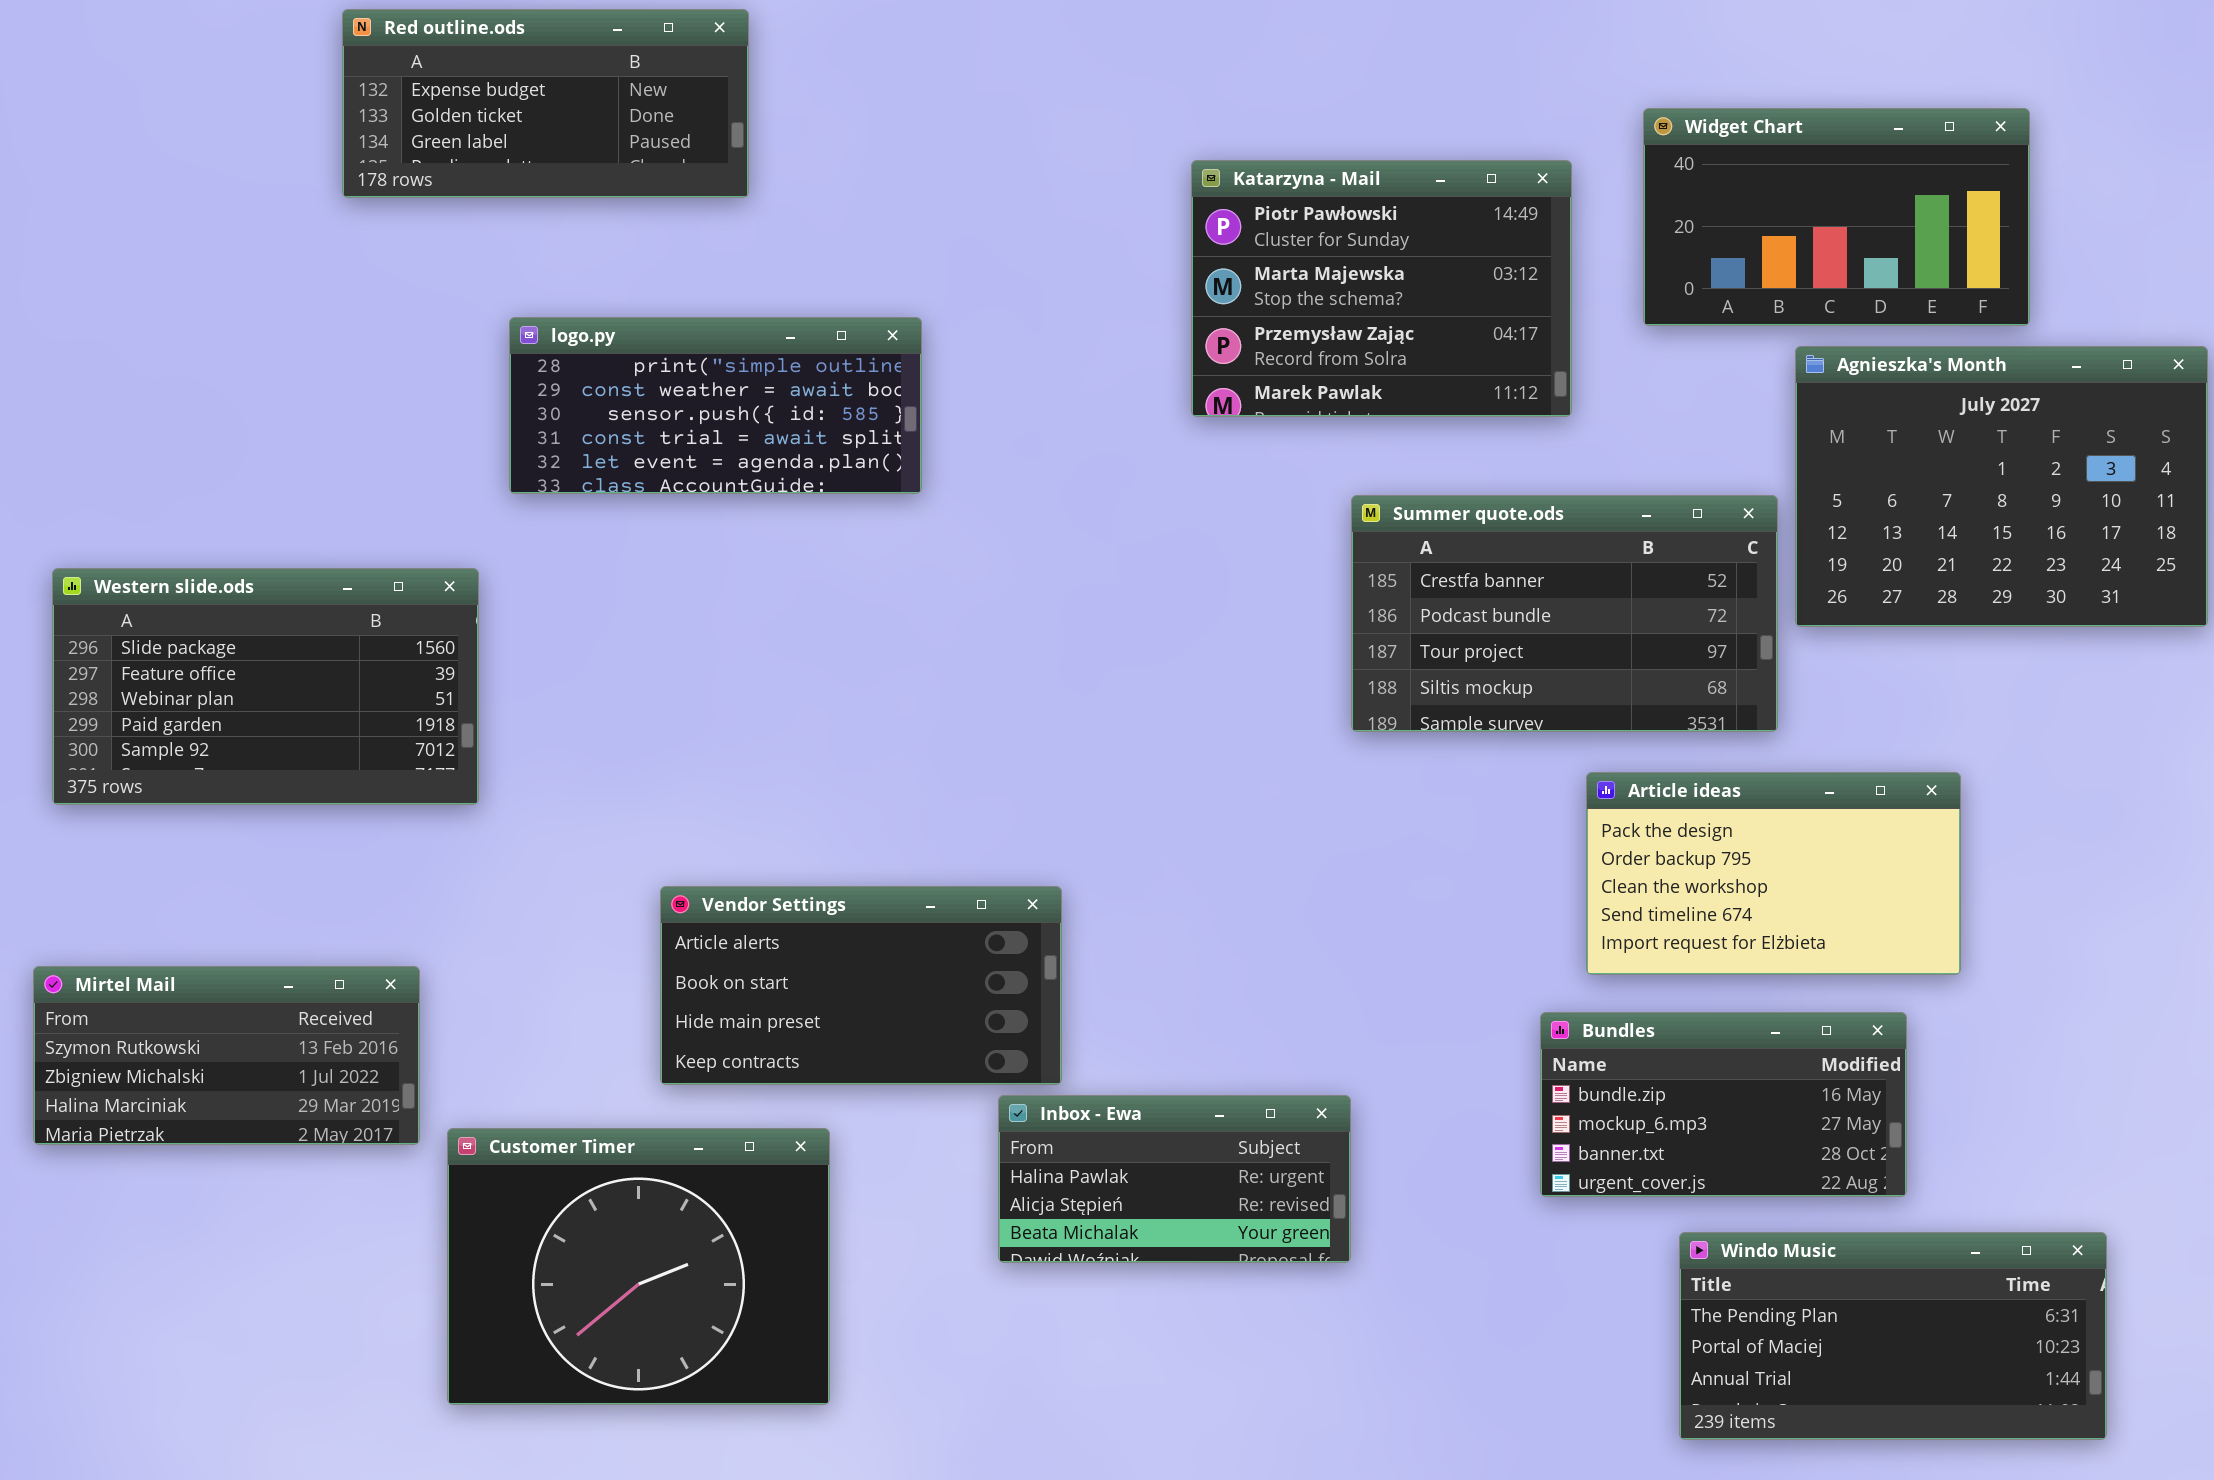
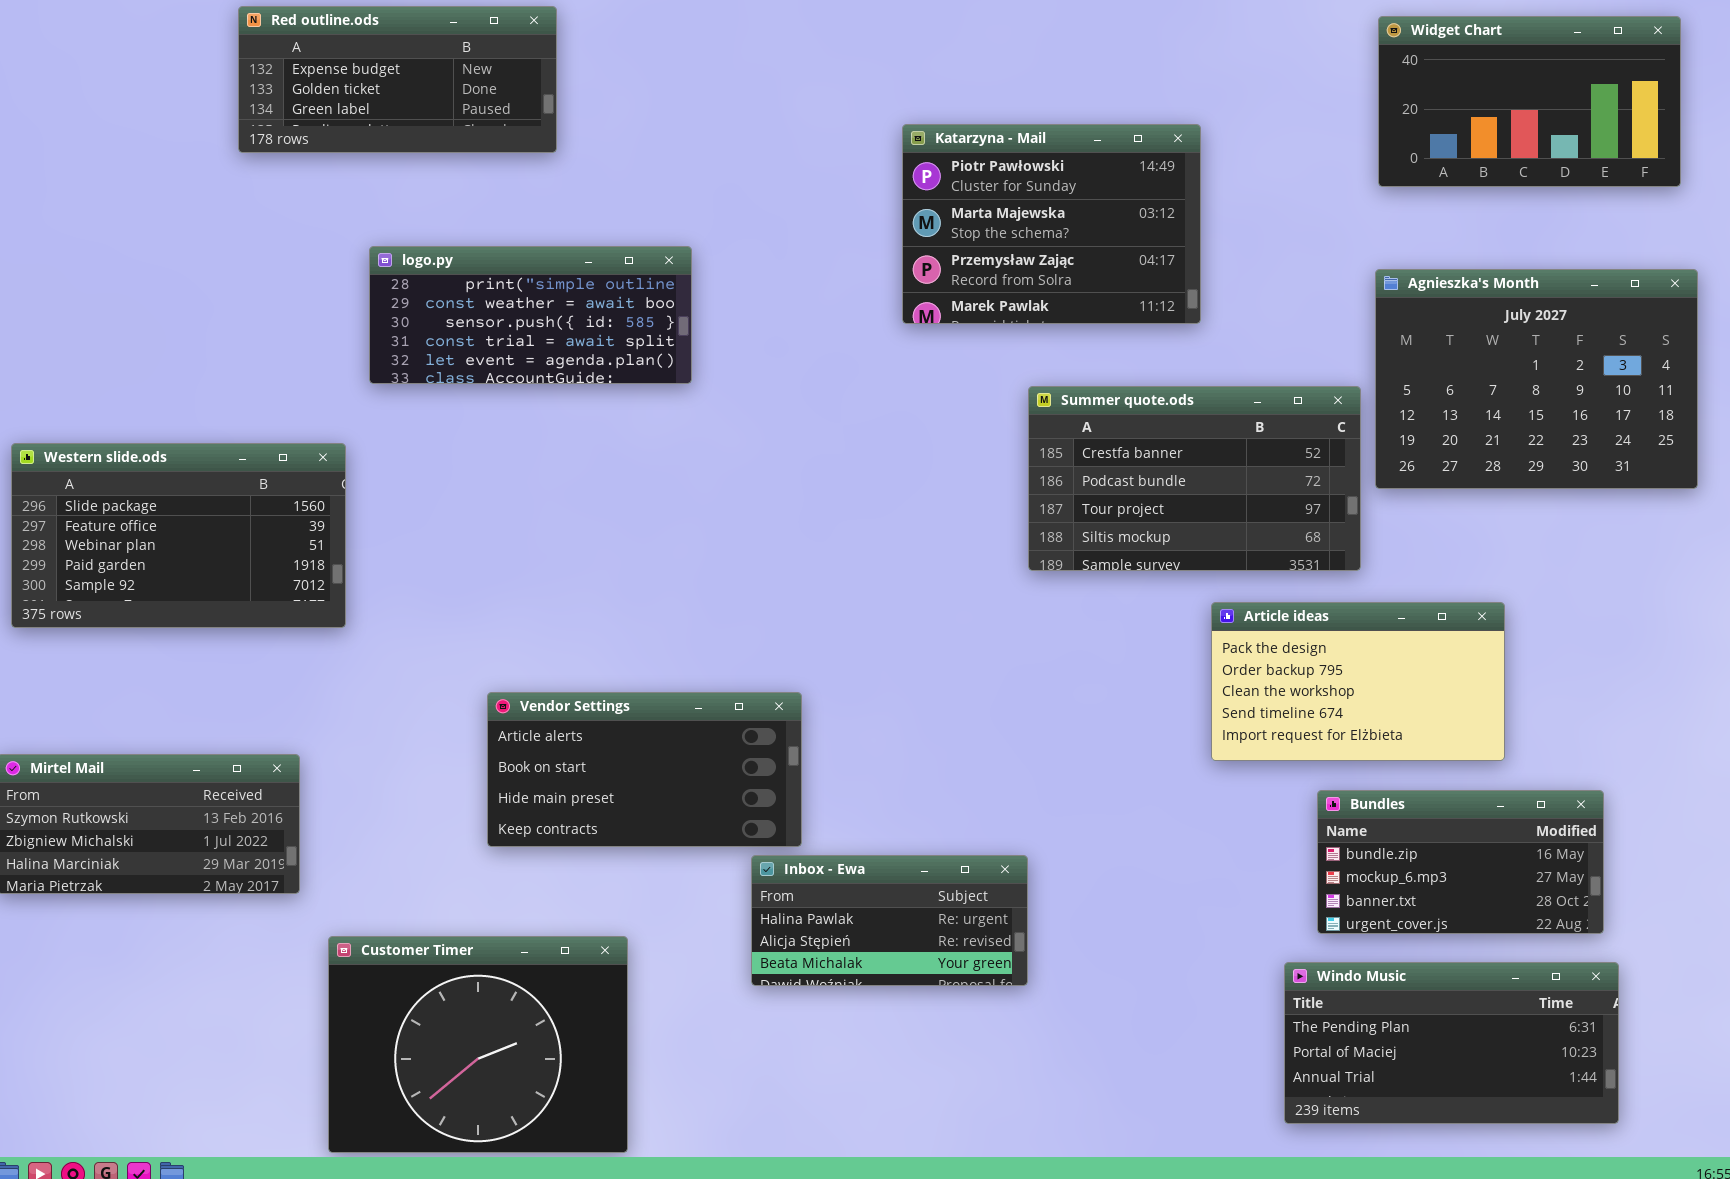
Widget Chart: [1643,108,2030,326] -> [1378,16,1681,187], moved
Bundles: [1540,1012,1907,1197] -> [1317,790,1604,934], moved
Customer Timer: [447,1128,830,1405] -> [328,936,628,1153], moved

